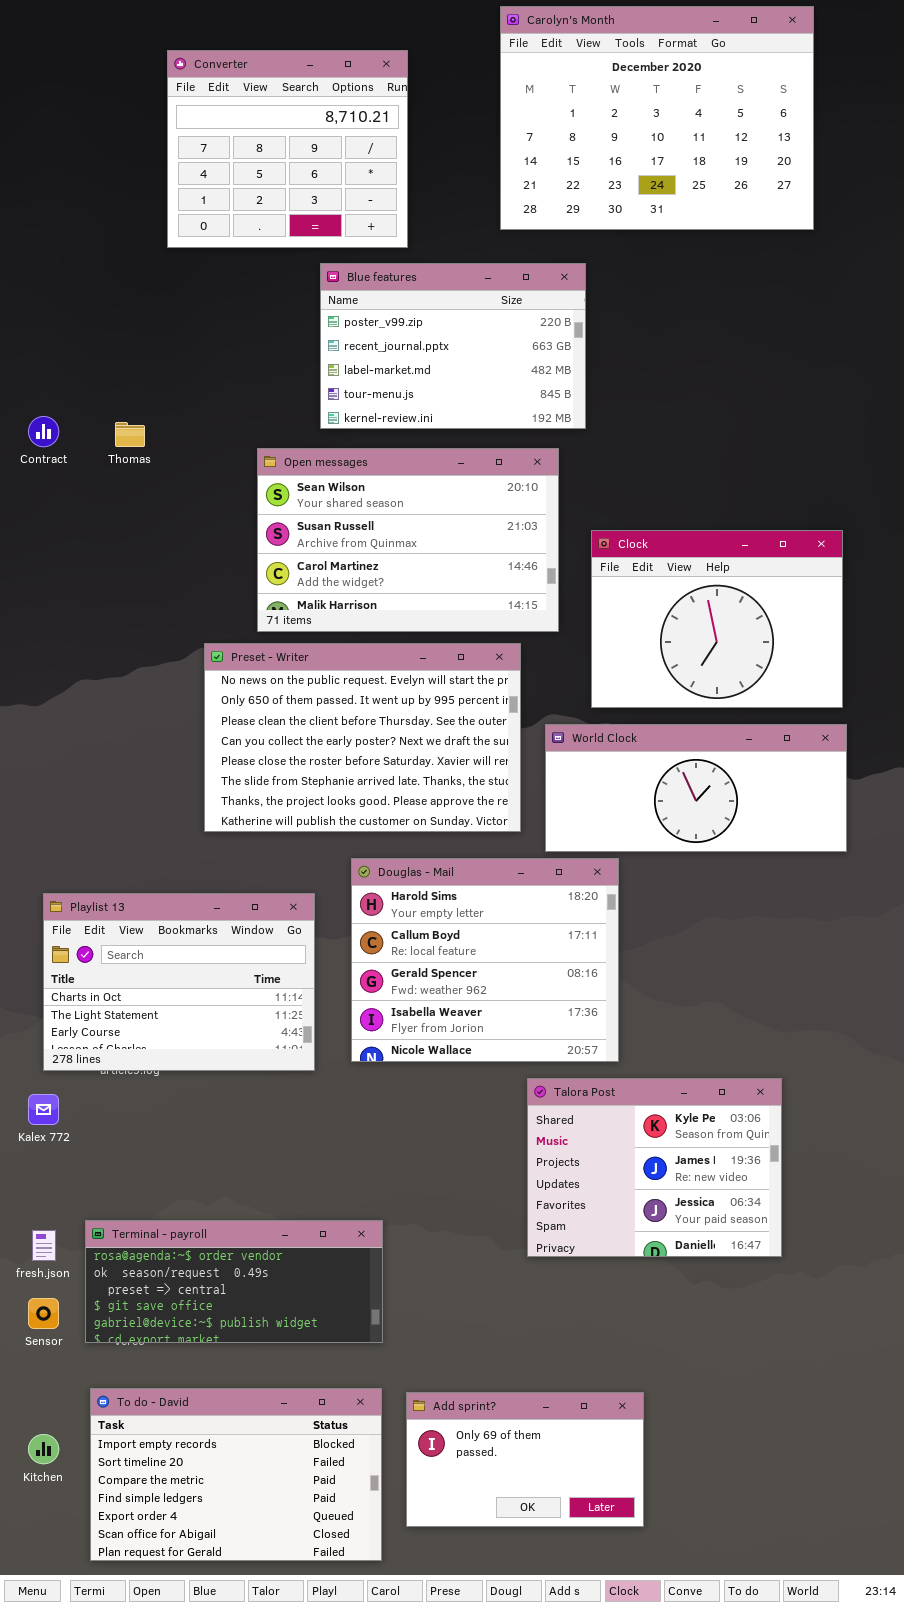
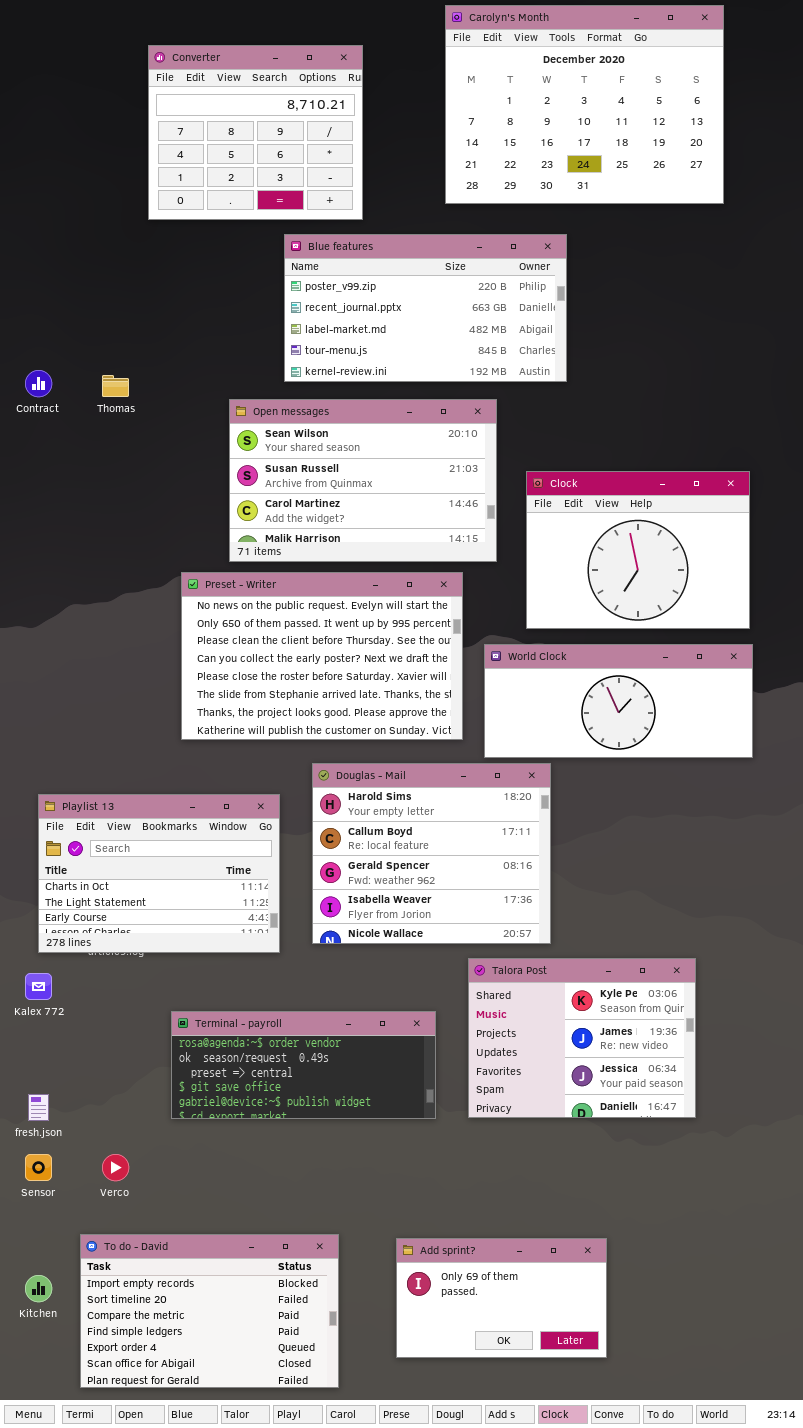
Blue features: [320,263,586,429] -> [284,234,567,382], resized
Terminal - payroll: [85,1220,383,1343] -> [171,1011,436,1119], moved
Add sprint?: [406,1392,644,1527] -> [396,1238,607,1358], moved

